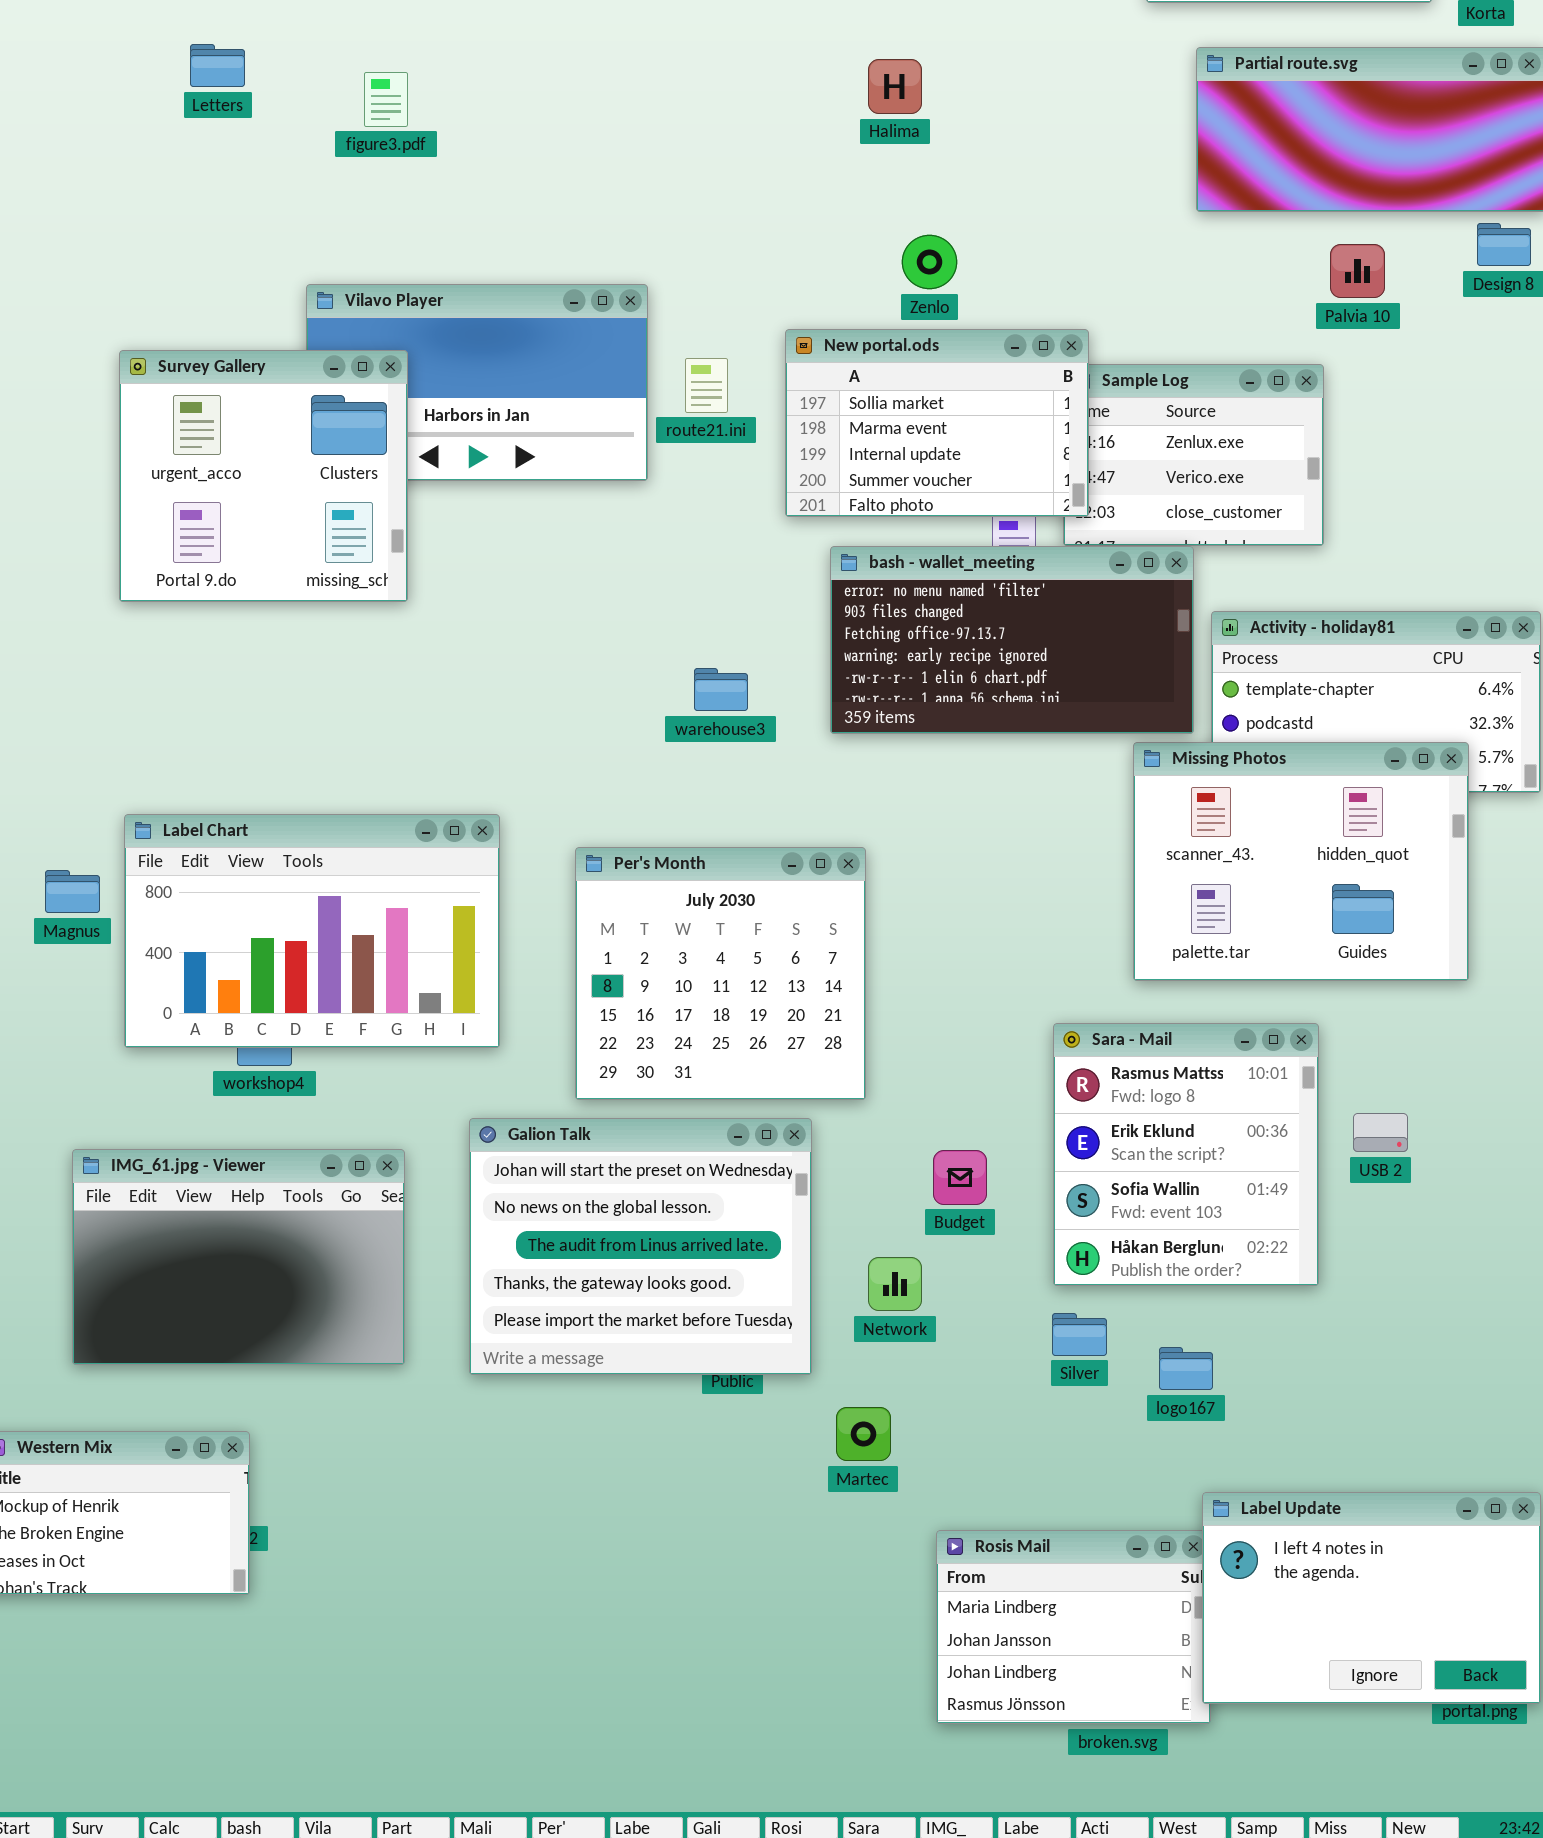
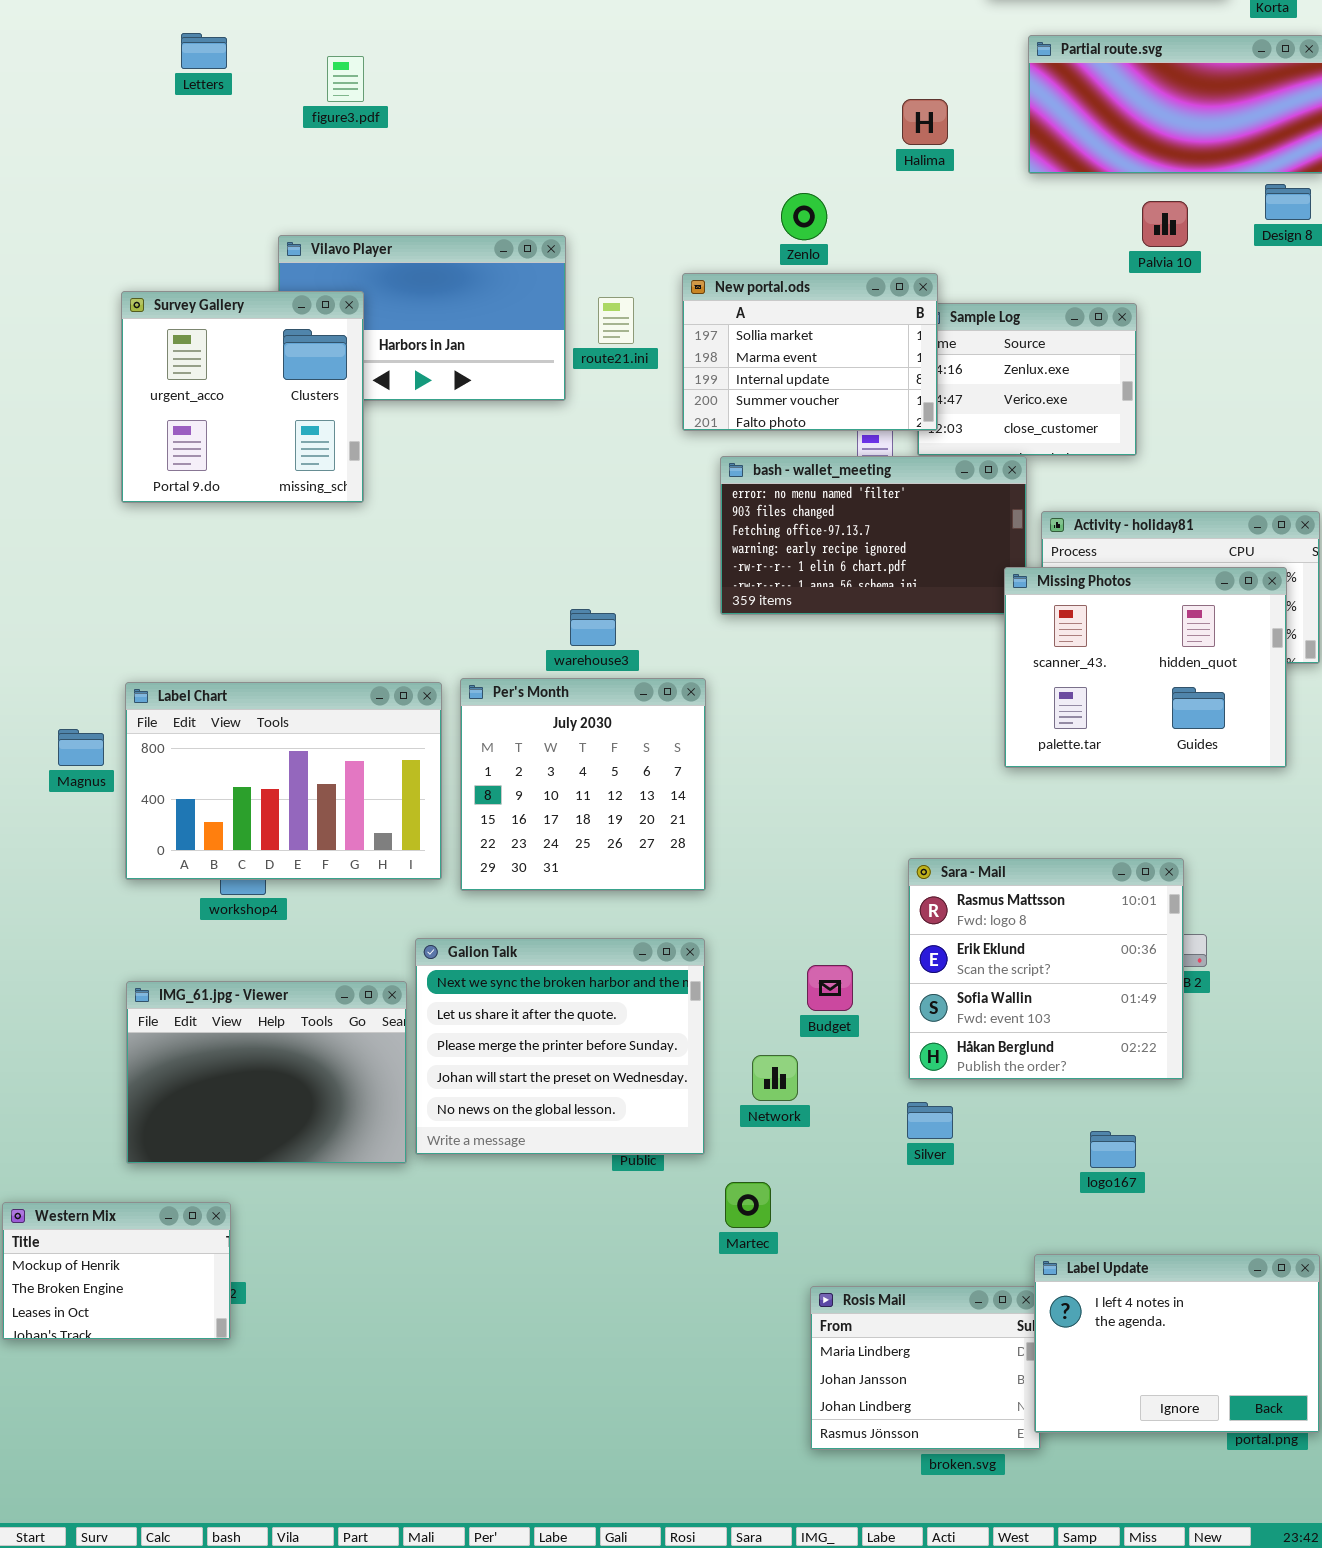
Halima: [868,59,922,114] -> [902,99,948,145], moved
warehouse3: [694,668,748,711] -> [570,609,616,646], moved
Missing Photos: [1133,742,1469,981] -> [1004,567,1287,768], moved
Per's Month: [575,847,866,1100] -> [460,678,706,891], moved
Sara - Mail: [1053,1023,1319,1286] -> [908,858,1184,1080], resized
Galion Talk: [469,1118,812,1375] -> [415,938,705,1155], scrolled up 3 rows
IMG_61.jpg - Viewer: [72,1149,405,1365] -> [126,981,407,1164], moved
logo167: [1159,1347,1213,1390] -> [1090,1131,1136,1168], moved

